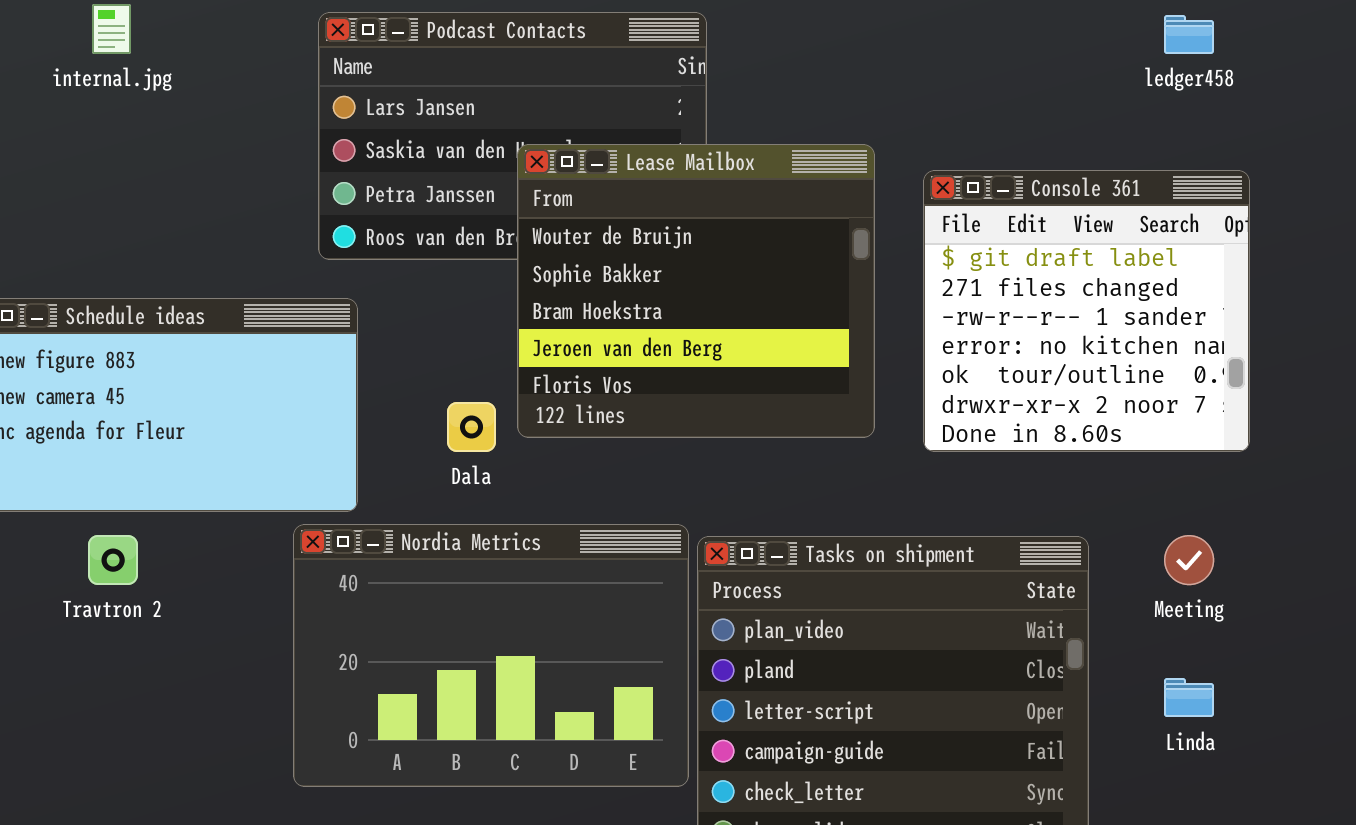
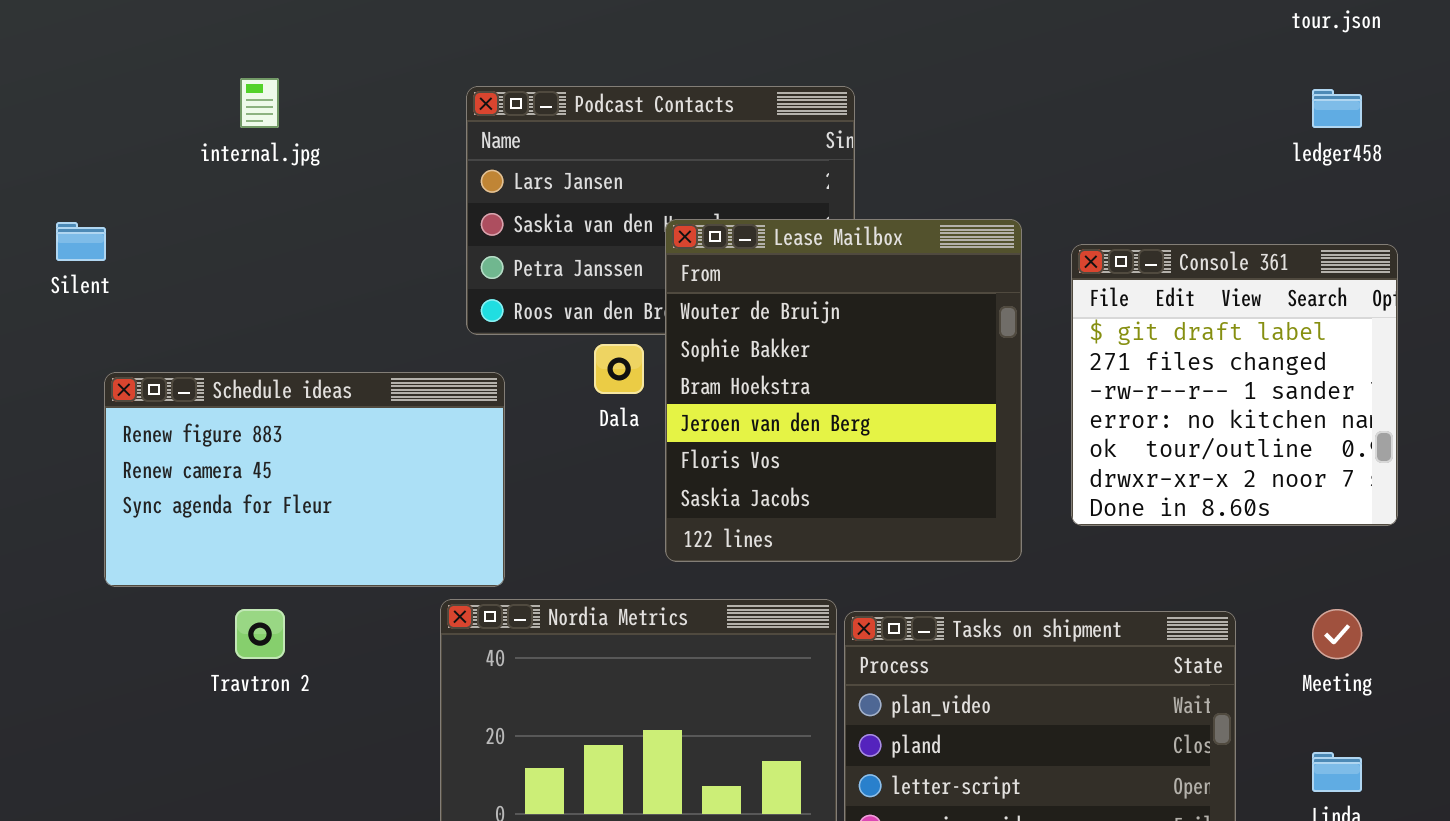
Lease Mailbox: [517,144,875,438] -> [665,219,1022,562], resized
Dala: [447,402,496,452] -> [594,344,644,394], moved

